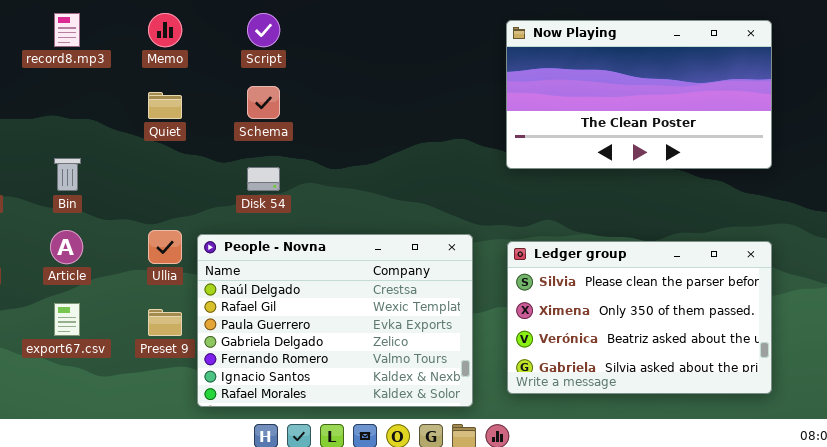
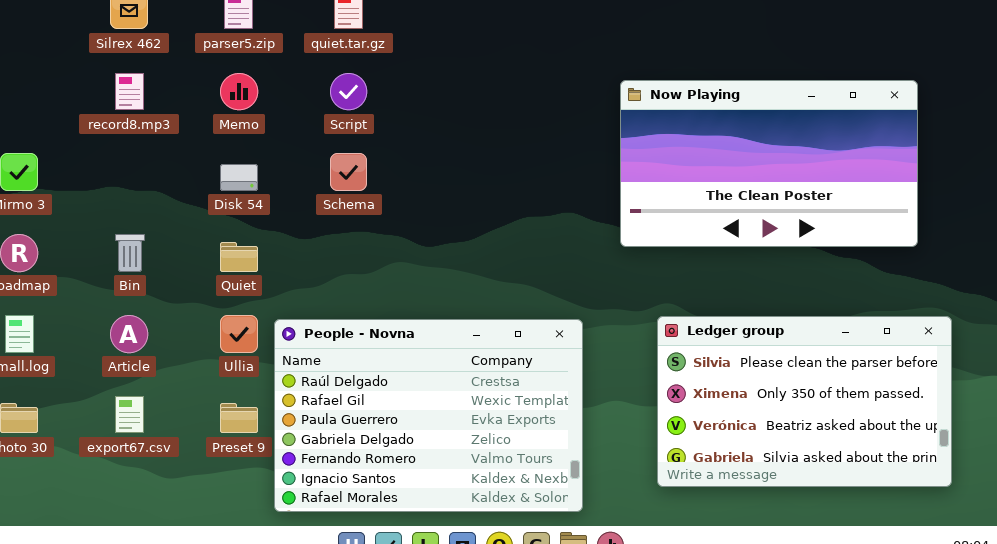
Quiet: [148,92,182,119] -> [220,242,258,272], moved
Disk 54: [247,167,280,191] -> [220,164,258,191], moved
Ledger group: [507,241,772,394] -> [657,316,952,487], moved

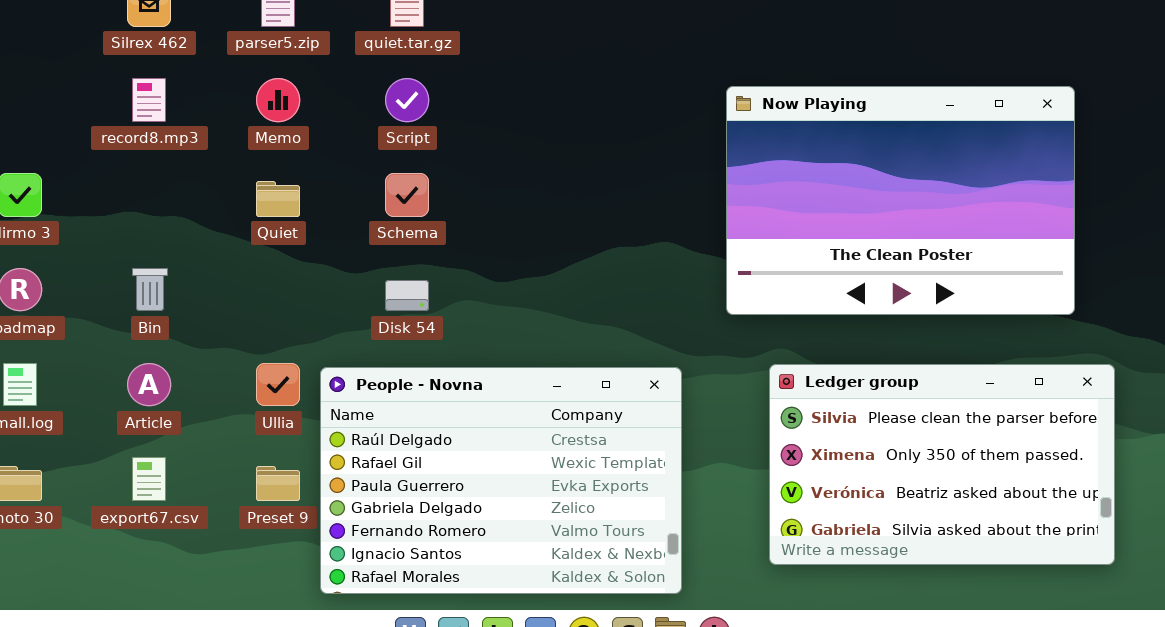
Now Playing: [620,80,918,247] -> [726,86,1075,315], resized
Disk 54: [220,164,258,191] -> [385,280,429,311], moved
Quiet: [220,242,258,272] -> [256,181,300,217], moved

